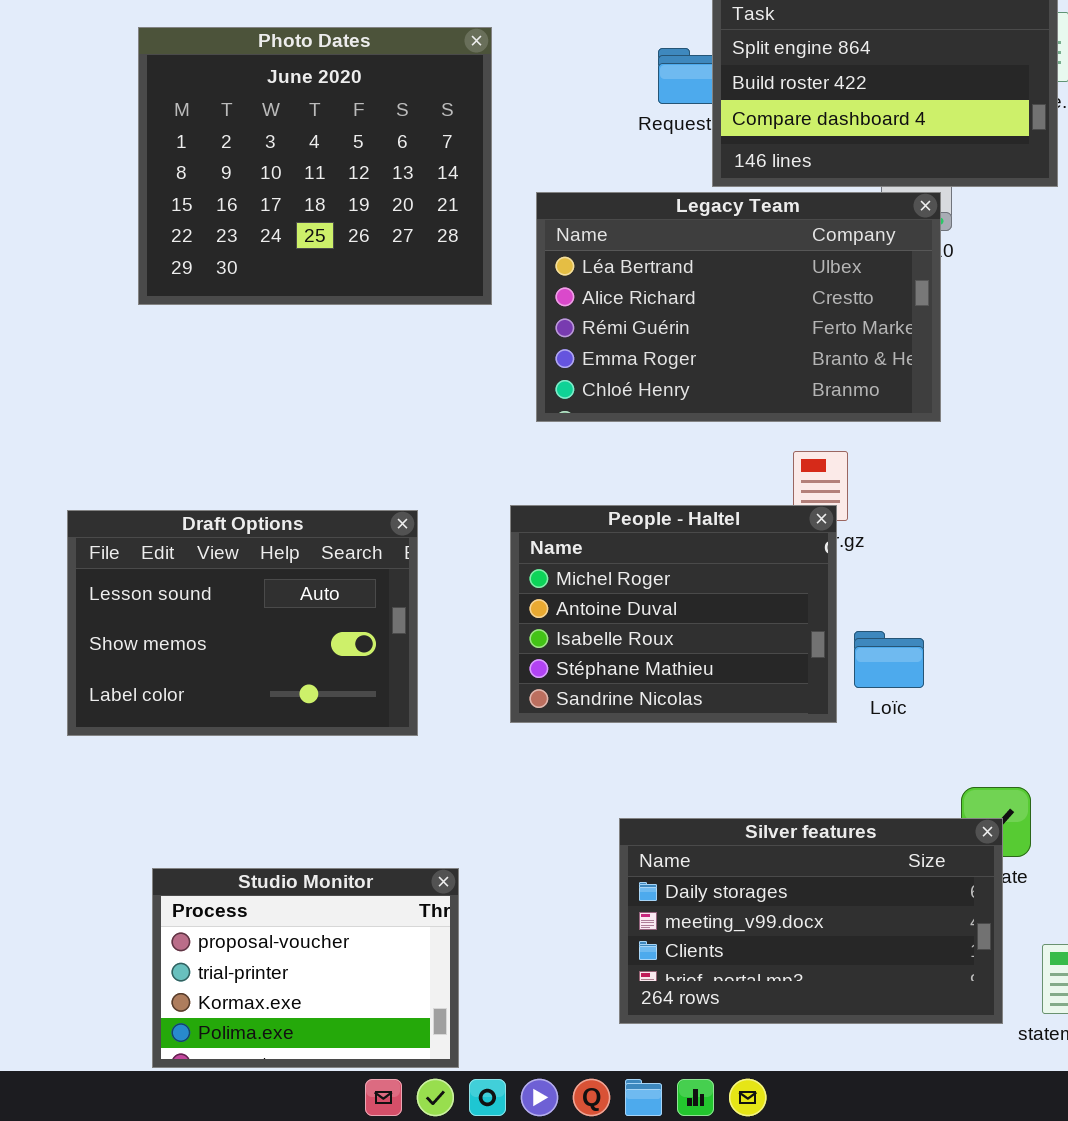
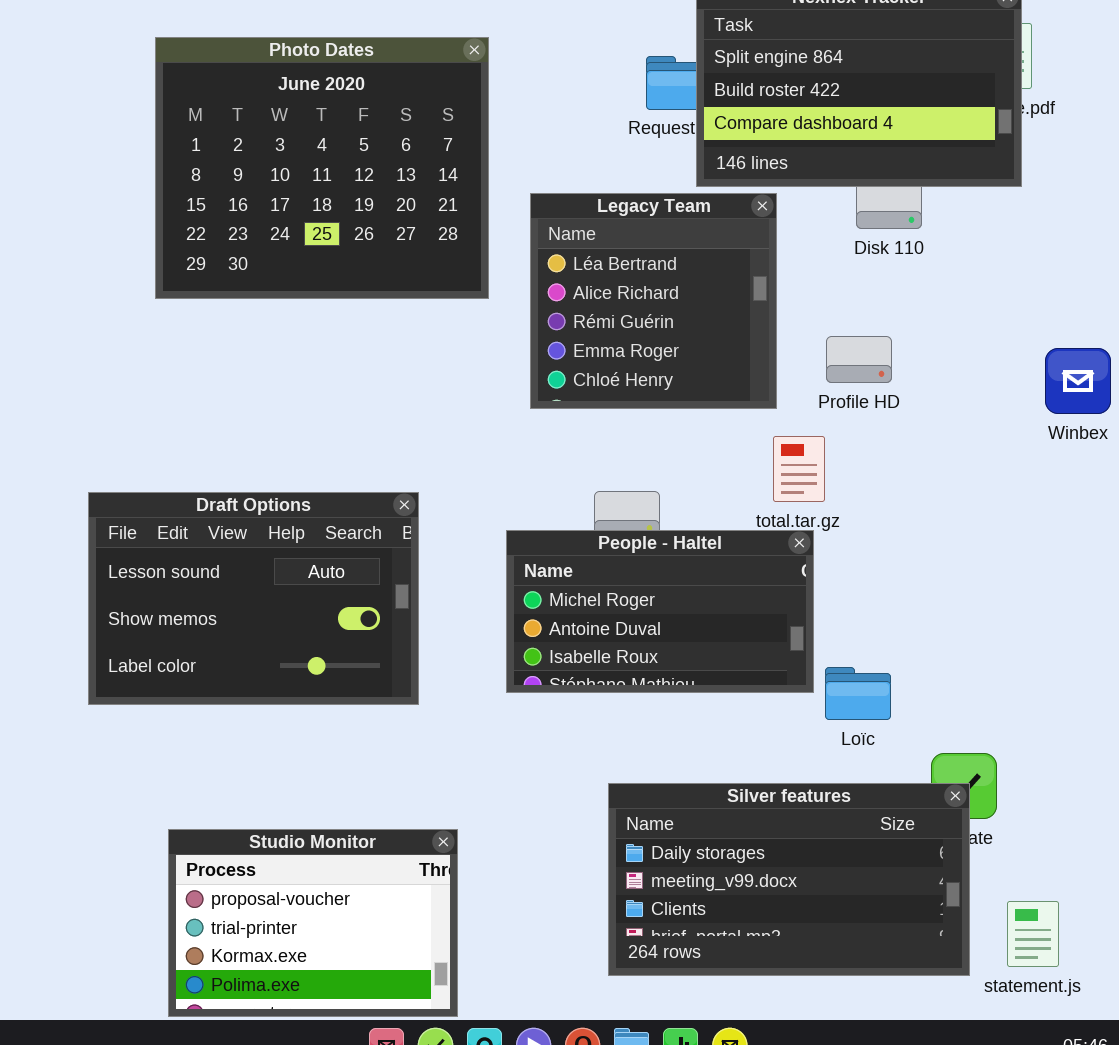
Legacy Team: [536,192,941,422] -> [530,193,777,409], resized
People - Haltel: [510,505,837,723] -> [506,530,814,693], resized
Loïc: [854,631,924,688] -> [825,667,891,720], moved

